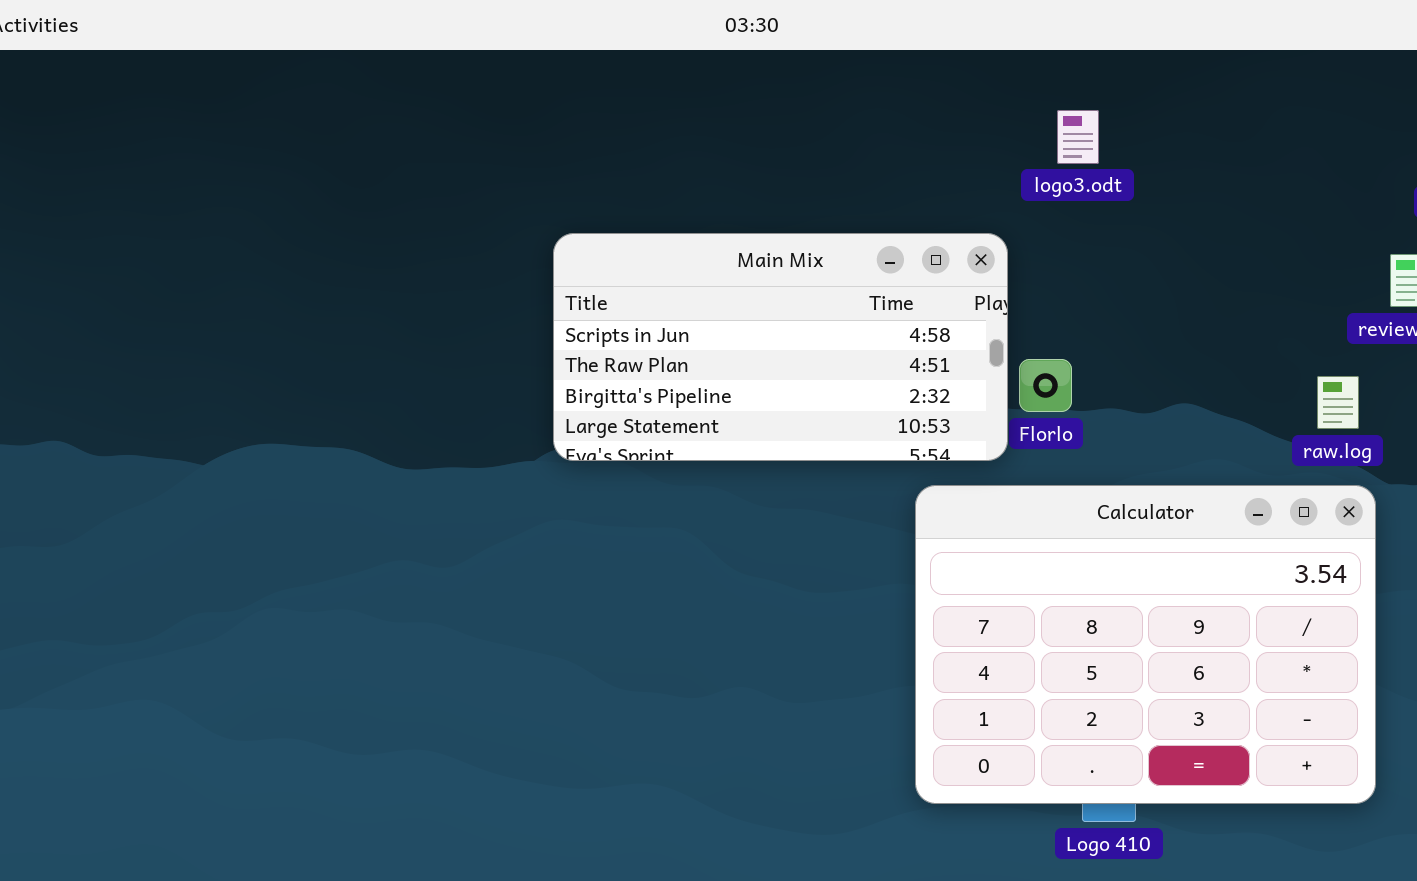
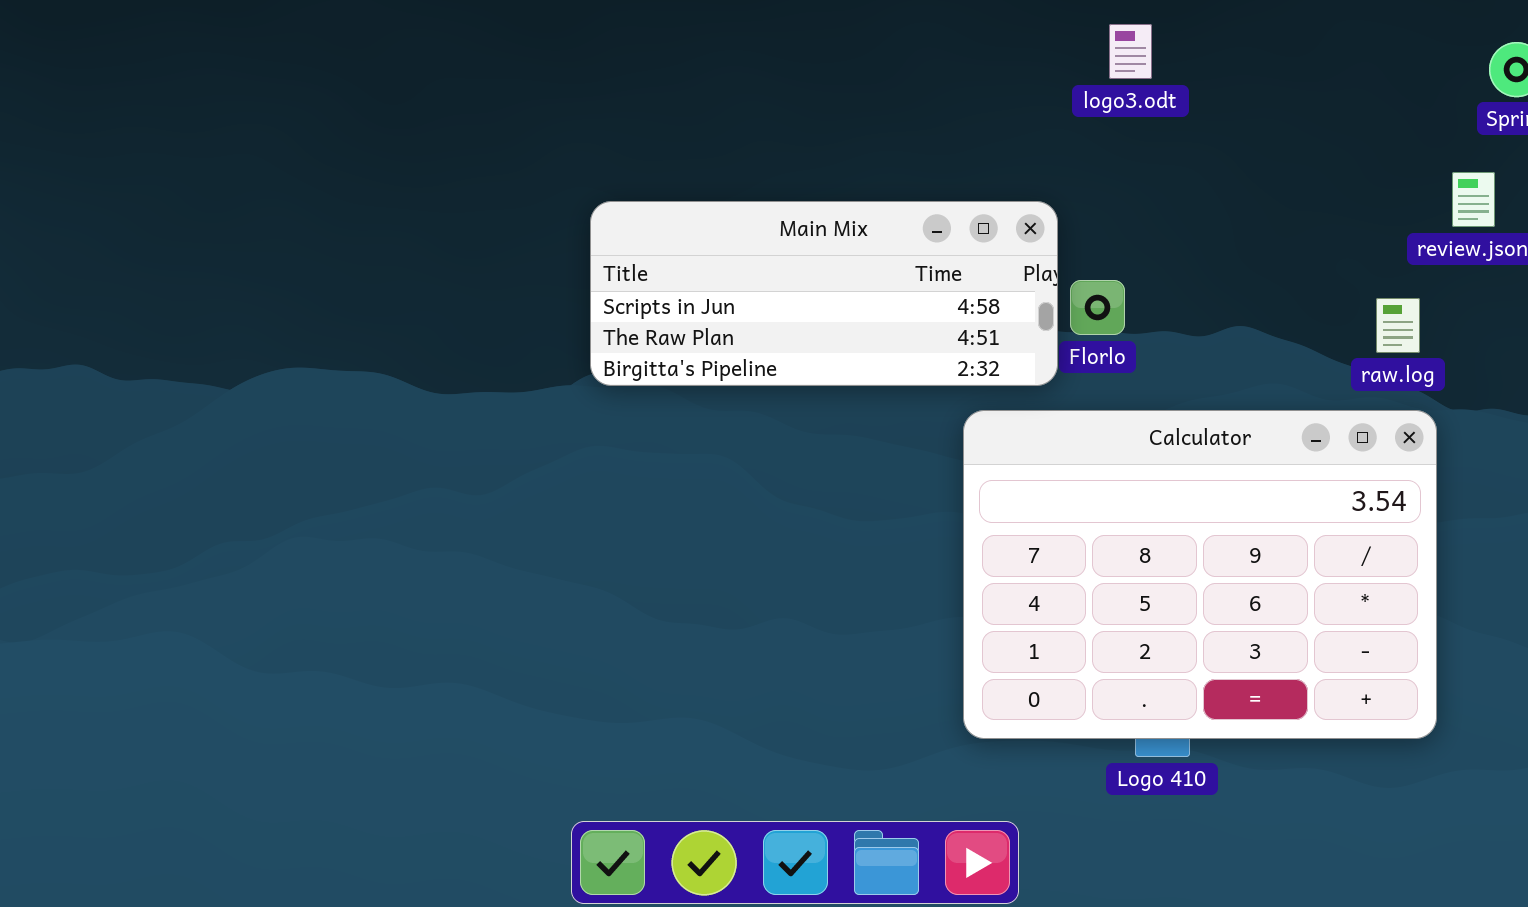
Main Mix: [553,233,1008,461] -> [590,201,1058,386], resized

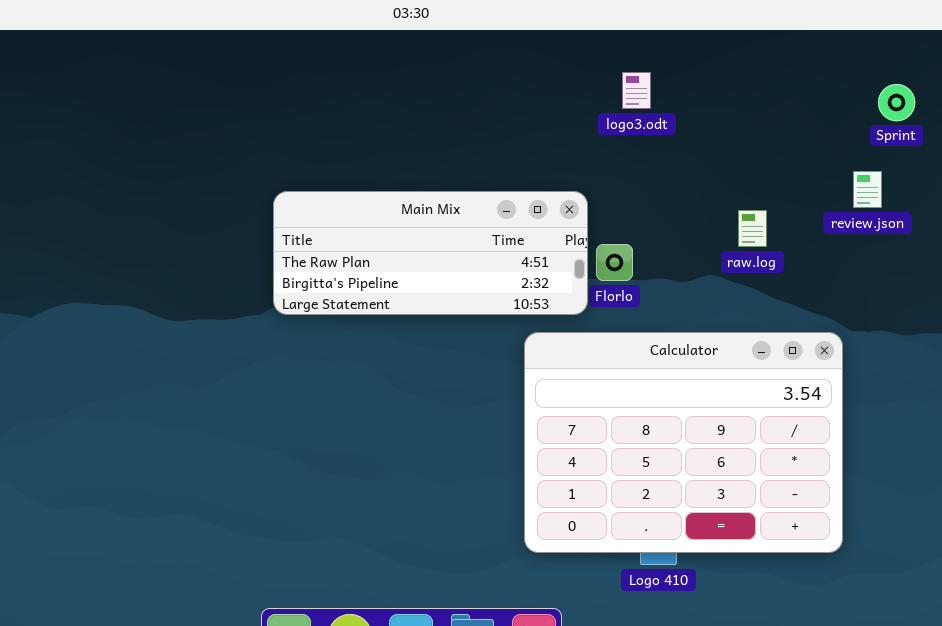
Main Mix: [590,201,1058,386] -> [273,191,588,315], scrolled down 1 row
raw.log: [1376,298,1420,353] -> [738,210,767,247], moved

